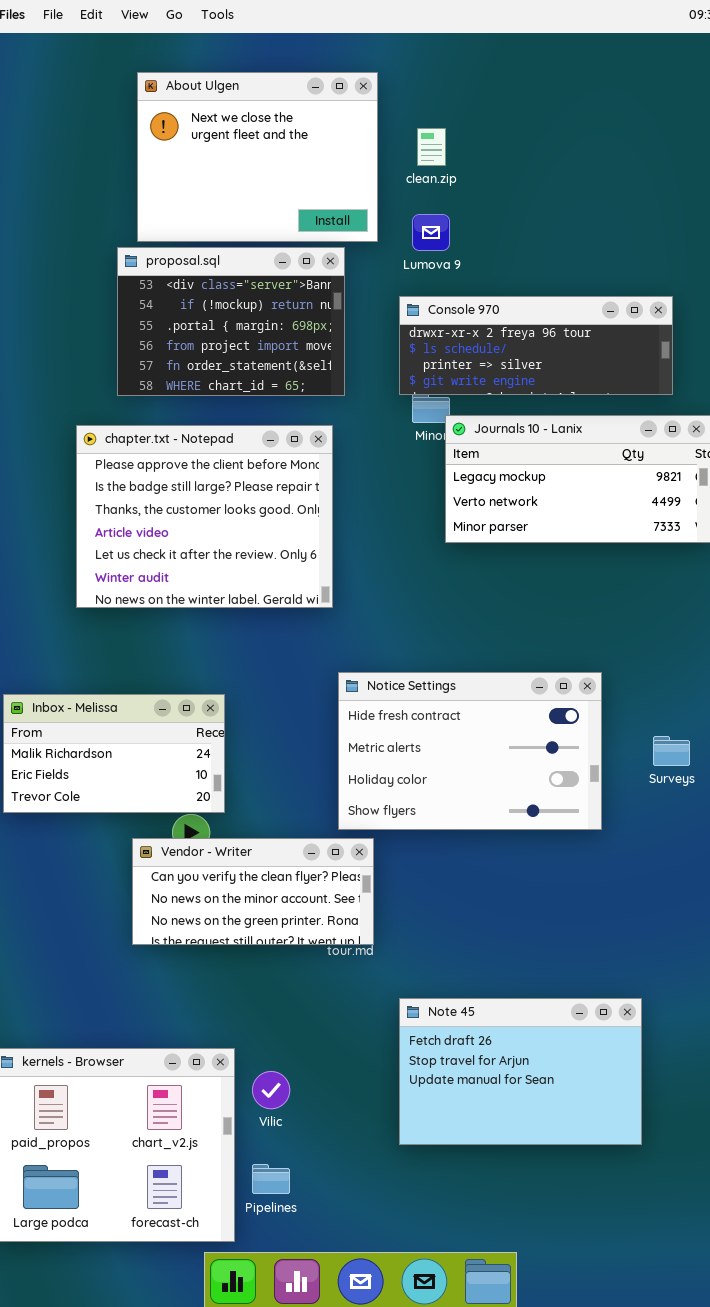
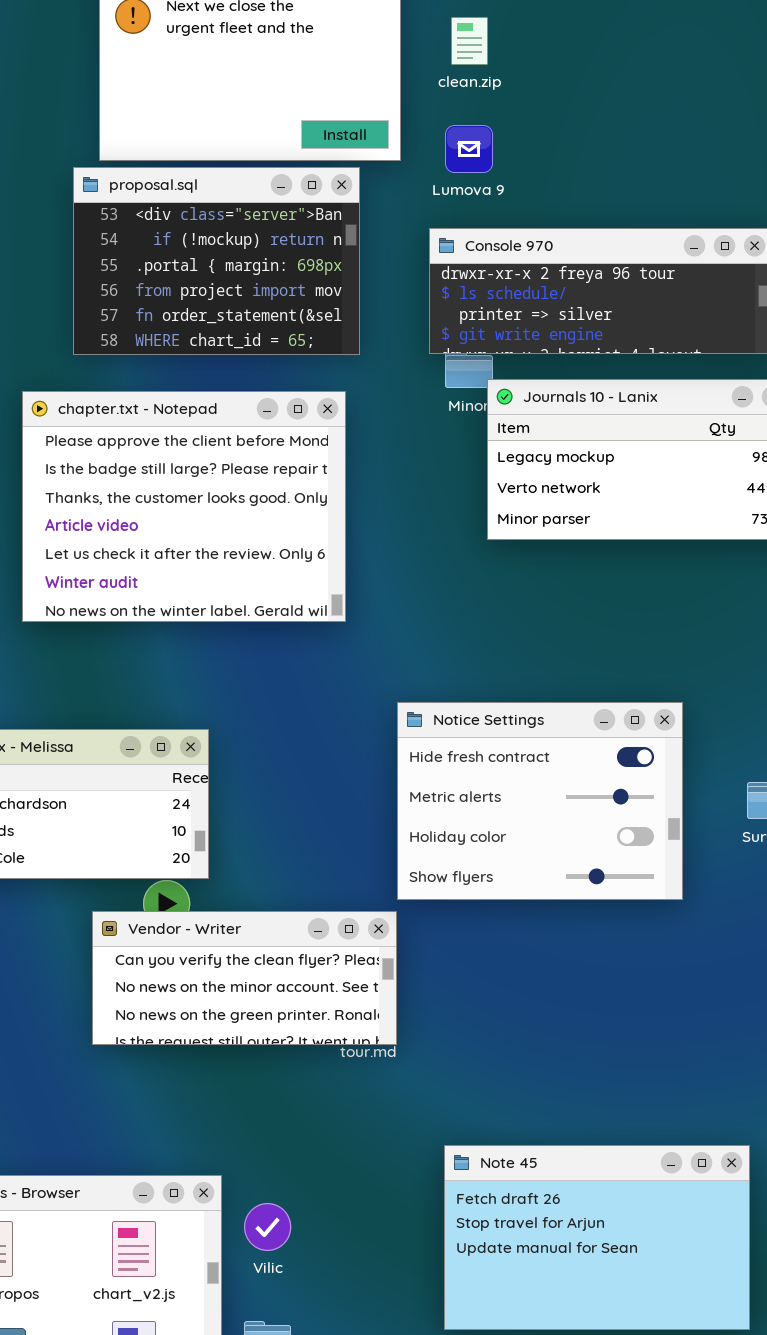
Notice Settings: [338,672,602,830] -> [397,702,683,900], resized
Note 45: [399,998,642,1145] -> [444,1145,750,1330], moved

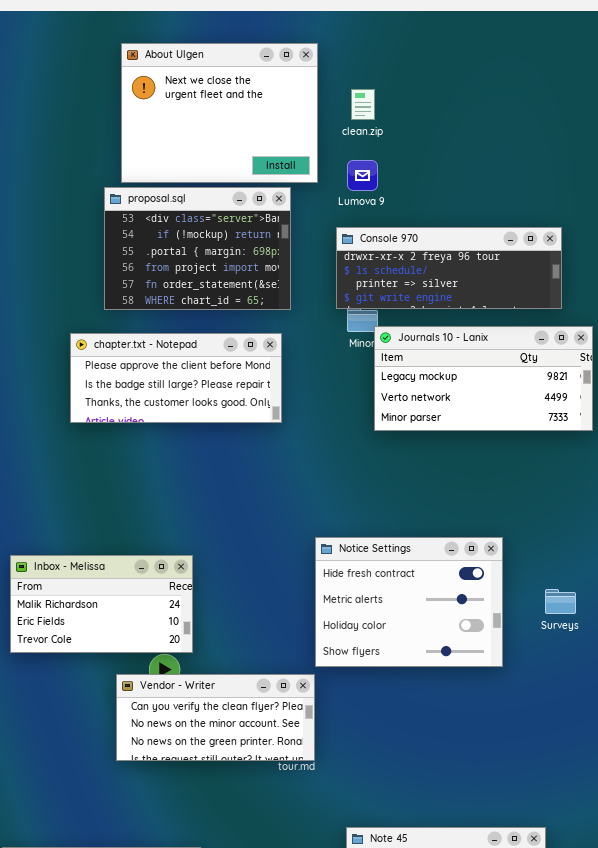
chapter.txt - Notepad: [22,391,346,622] -> [70,333,282,423], resized

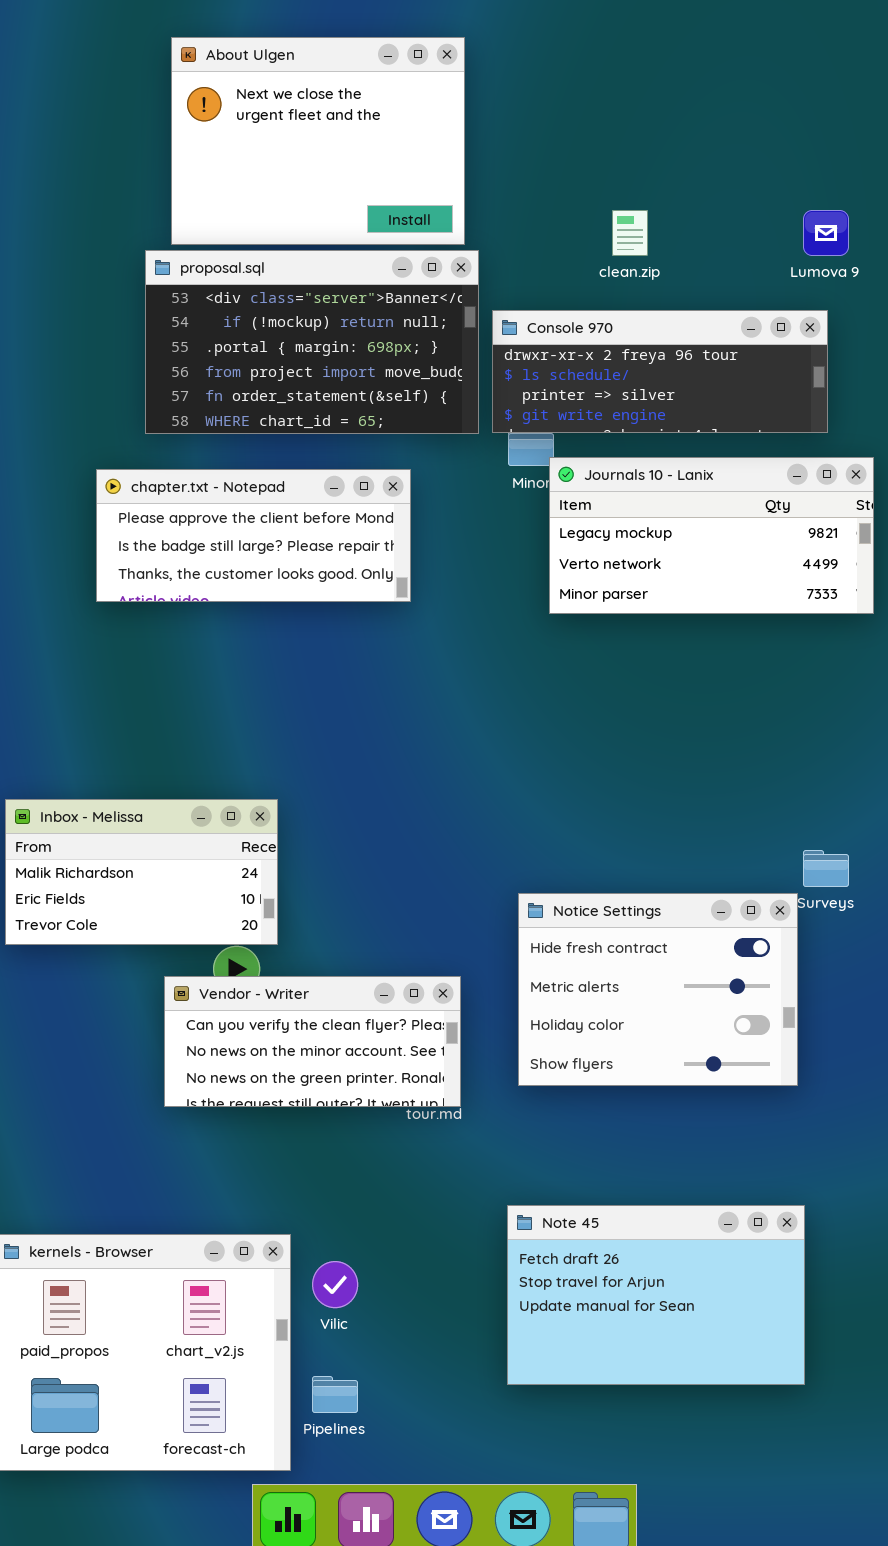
clean.zip: [351,89,375,120] -> [612,210,648,256], moved
Lumova 9: [347,160,378,191] -> [803,210,849,256], moved
proposal.sql: [104,187,291,310] -> [145,250,479,434], resized
Notice Settings: [315,537,503,667] -> [518,893,798,1086], moved

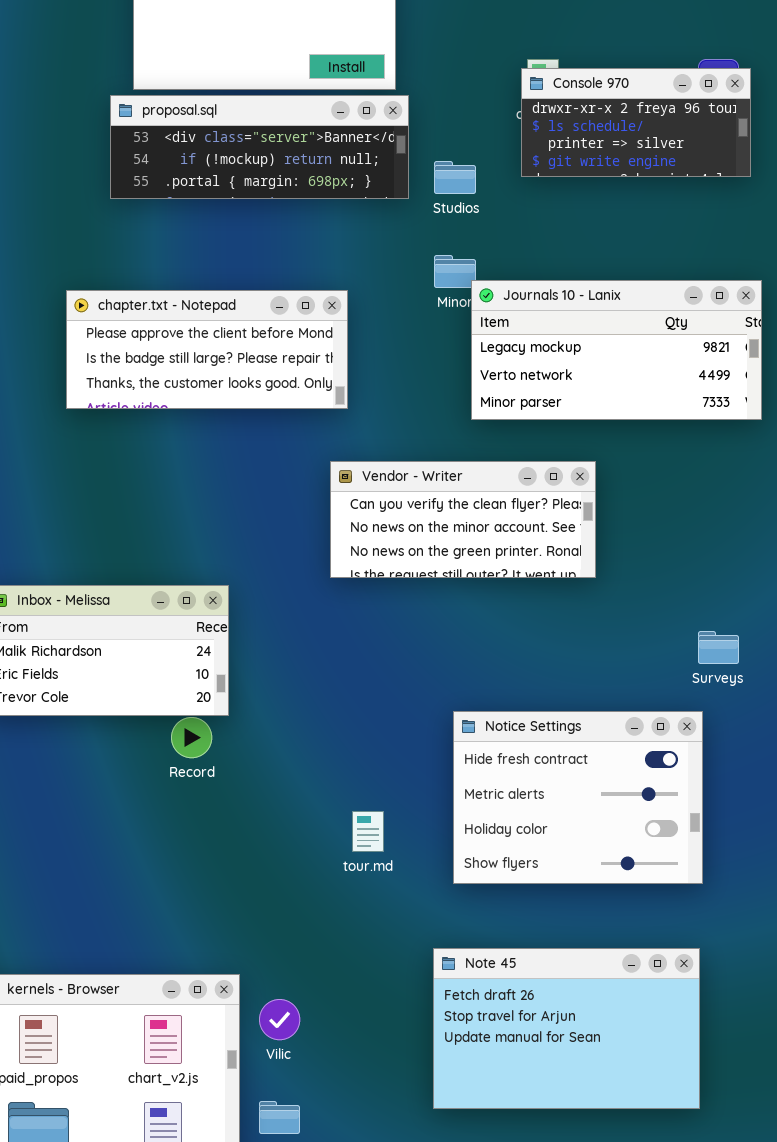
proposal.sql: [145,250,479,434] -> [110,95,409,199], resized
Console 970: [492,310,828,433] -> [521,68,751,177], moved, resized
Notice Settings: [518,893,798,1086] -> [453,711,703,884], moved
Vendor - Writer: [164,976,461,1107] -> [330,461,596,578], moved

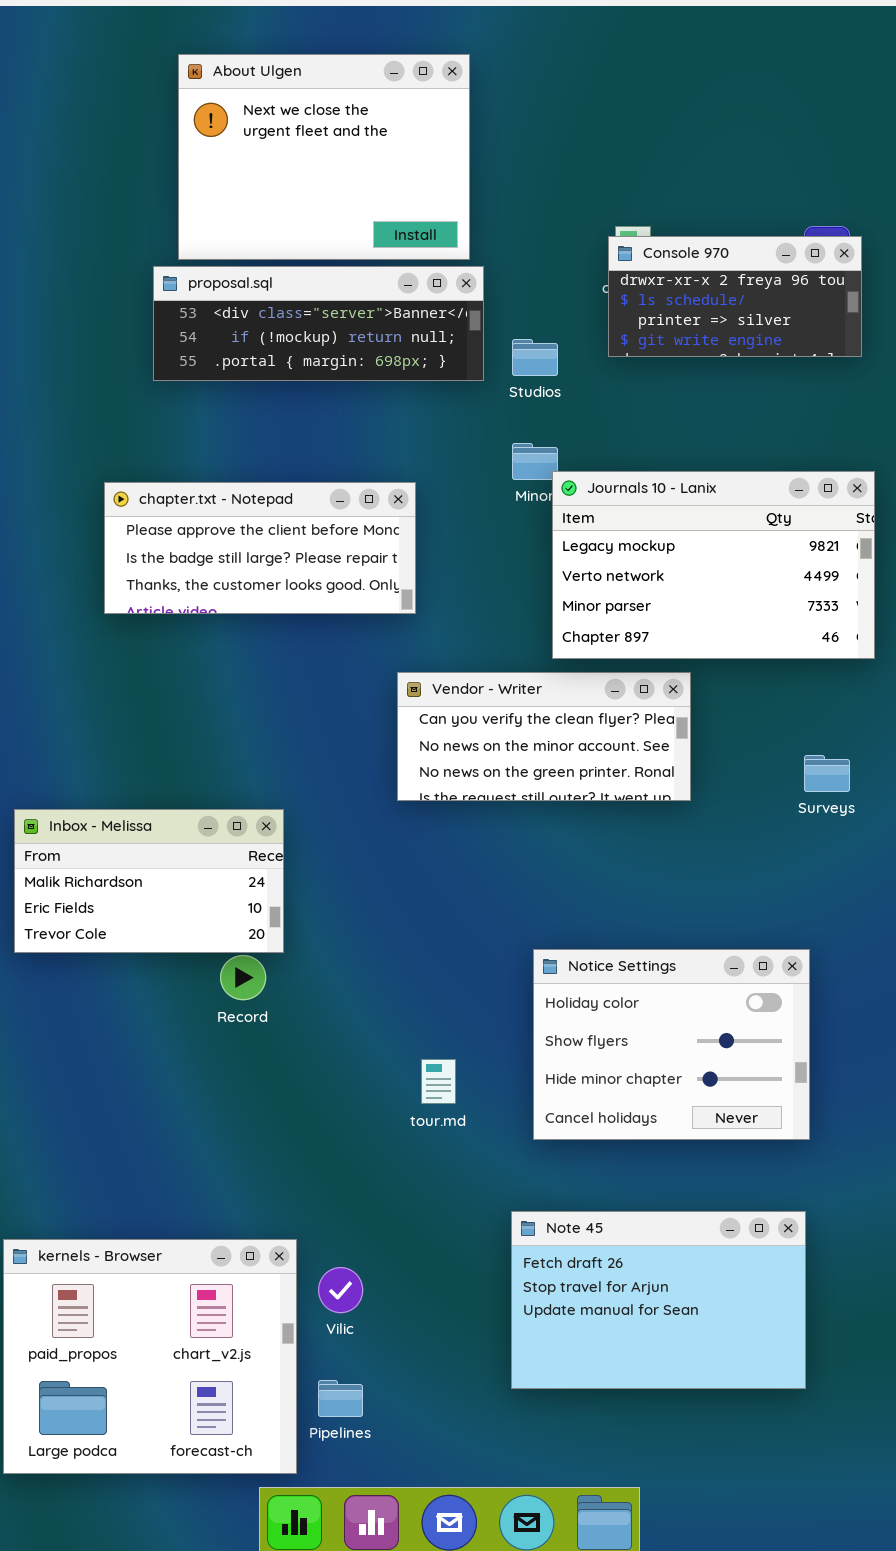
Journals 10 - Lanix: [471,280,762,420] -> [552,471,875,659], resized
Surveys: [698,631,739,664] -> [804,755,850,792], moved
Notice Settings: [453,711,703,884] -> [533,949,810,1140], scrolled down 2 rows

